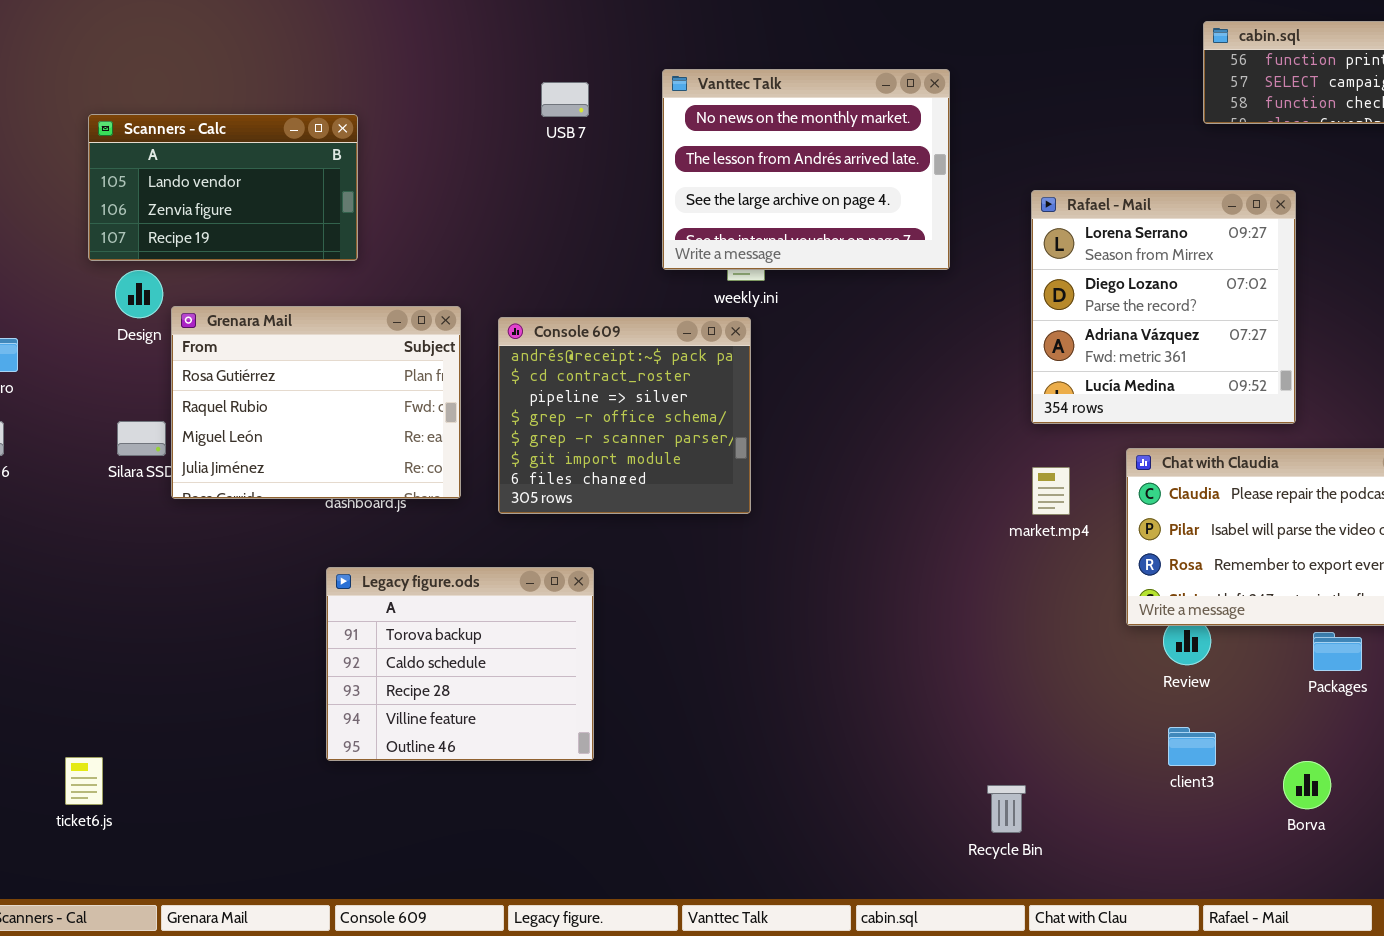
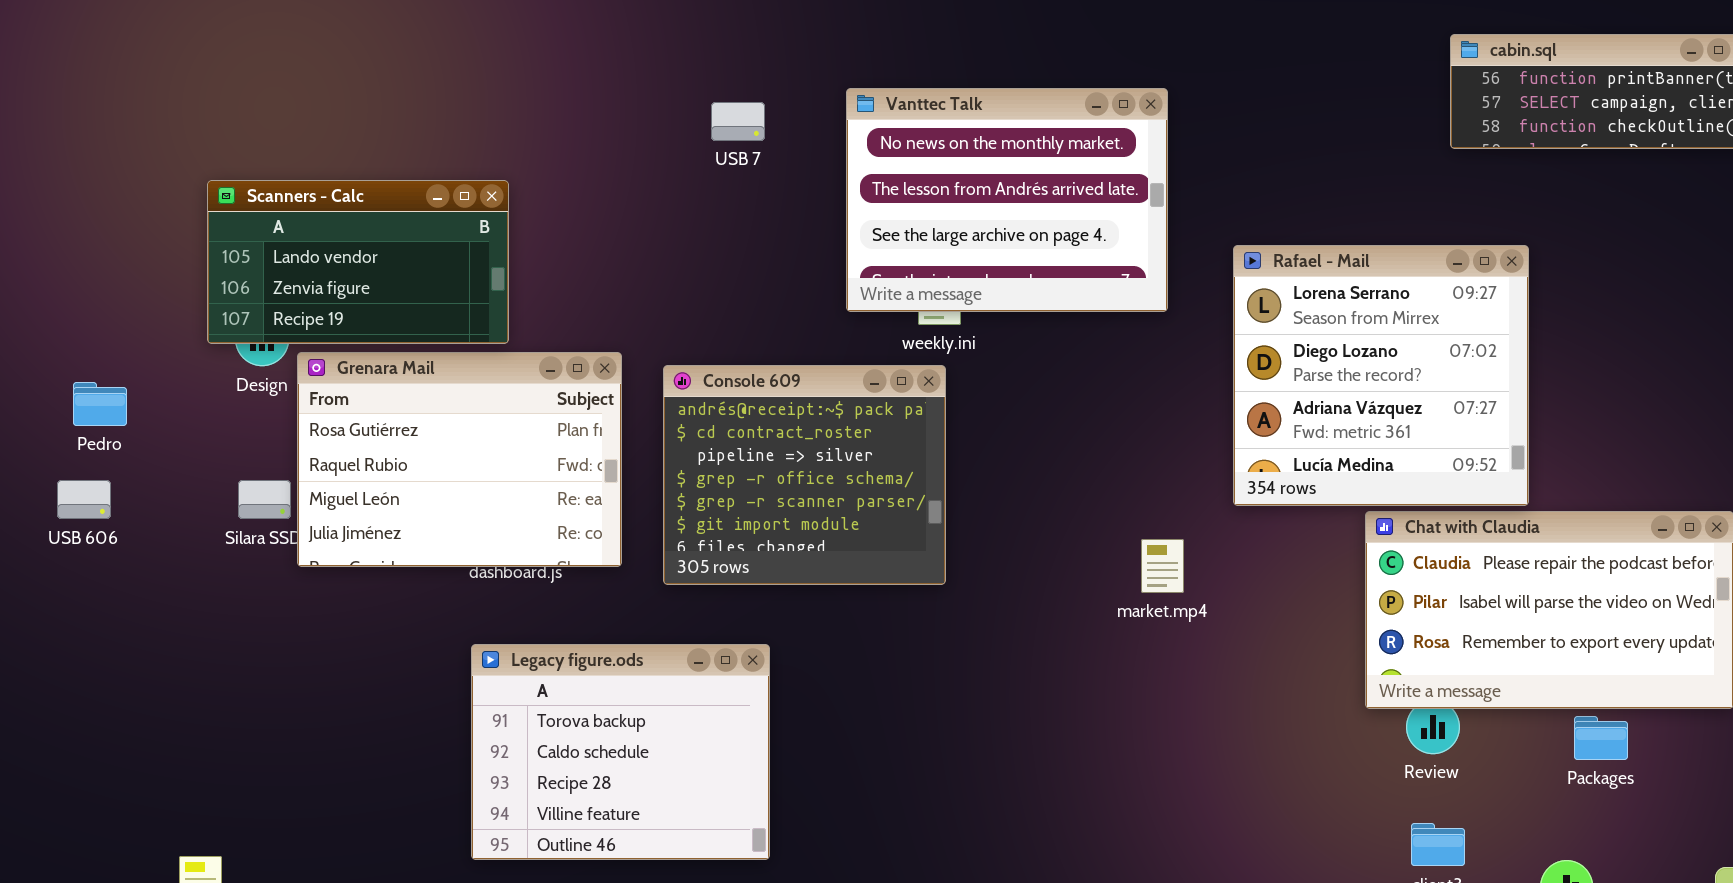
Scanners - Calc: [88,114,358,261] -> [207,180,509,344], moved
Rafael - Mail: [1031,190,1296,424] -> [1233,245,1529,506], moved
market.mp4: [1032,467,1070,515] -> [1141,539,1184,593], moved

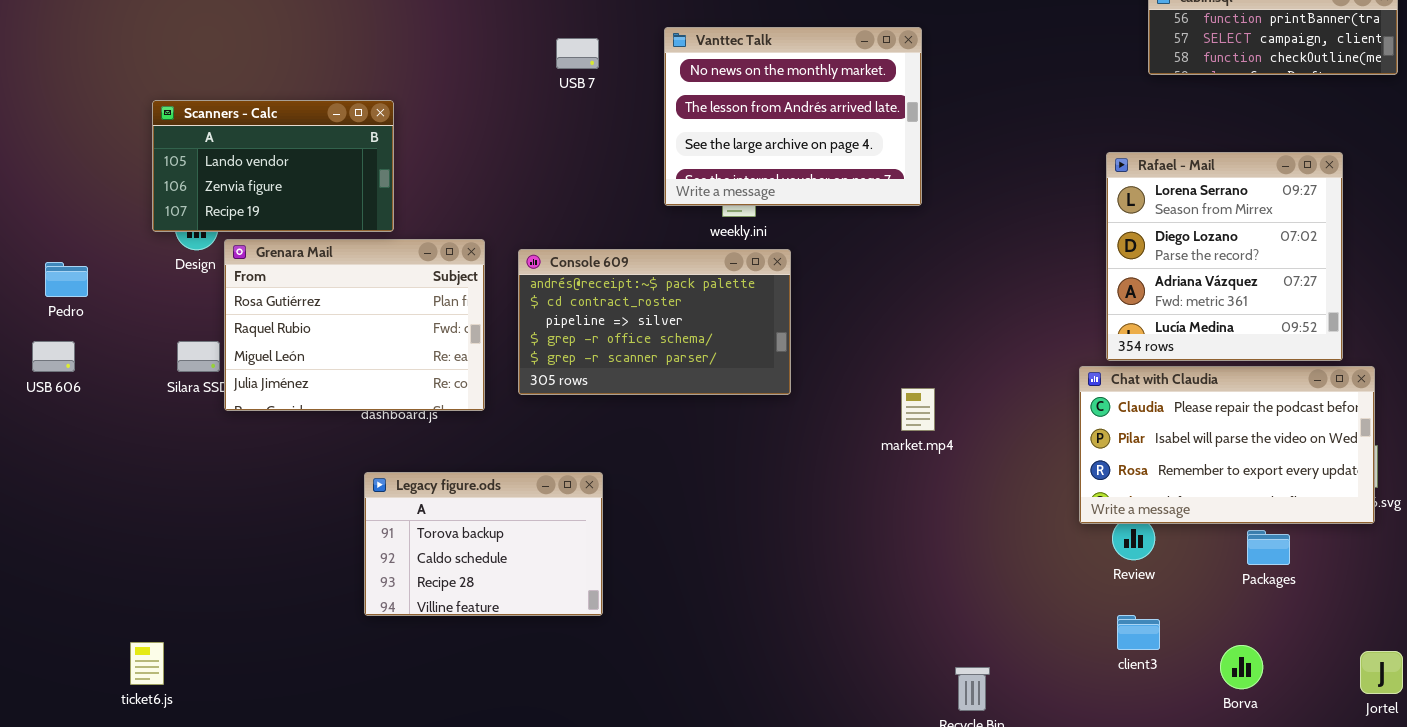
Rafael - Mail: [1233,245,1529,506] -> [1106,152,1343,361], moved
Console 609: [663,365,946,585] -> [518,249,791,395], resized
Legacy figure.ods: [471,644,770,860] -> [364,472,603,616], resized

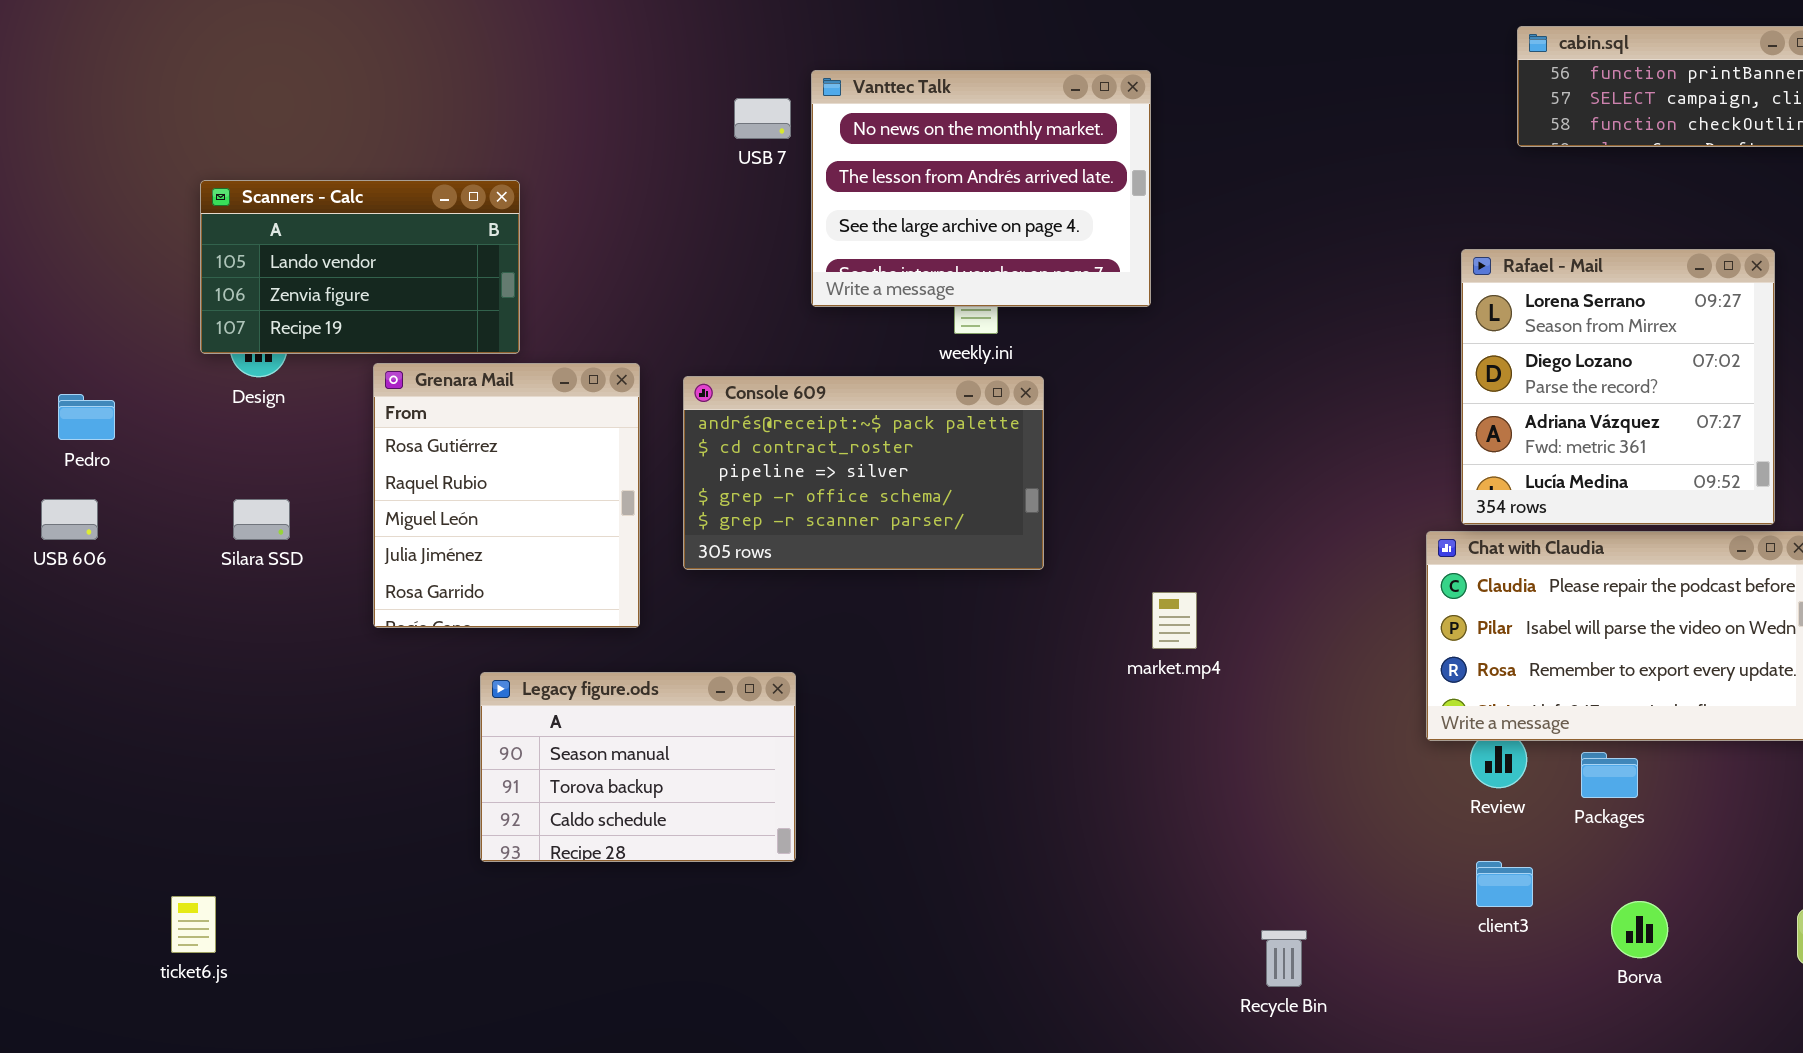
Vanttec Talk: [664,27,922,206] -> [811,70,1151,307], moved
Grenara Mail: [224,239,485,411] -> [373,363,640,628], resized
market.mp4: [901,388,935,431] -> [1152,592,1197,649], moved
Legacy figure.ods: [364,472,603,616] -> [480,672,796,862], scrolled up 1 row
Packages: [1247,530,1290,565] -> [1581,752,1638,798], moved

